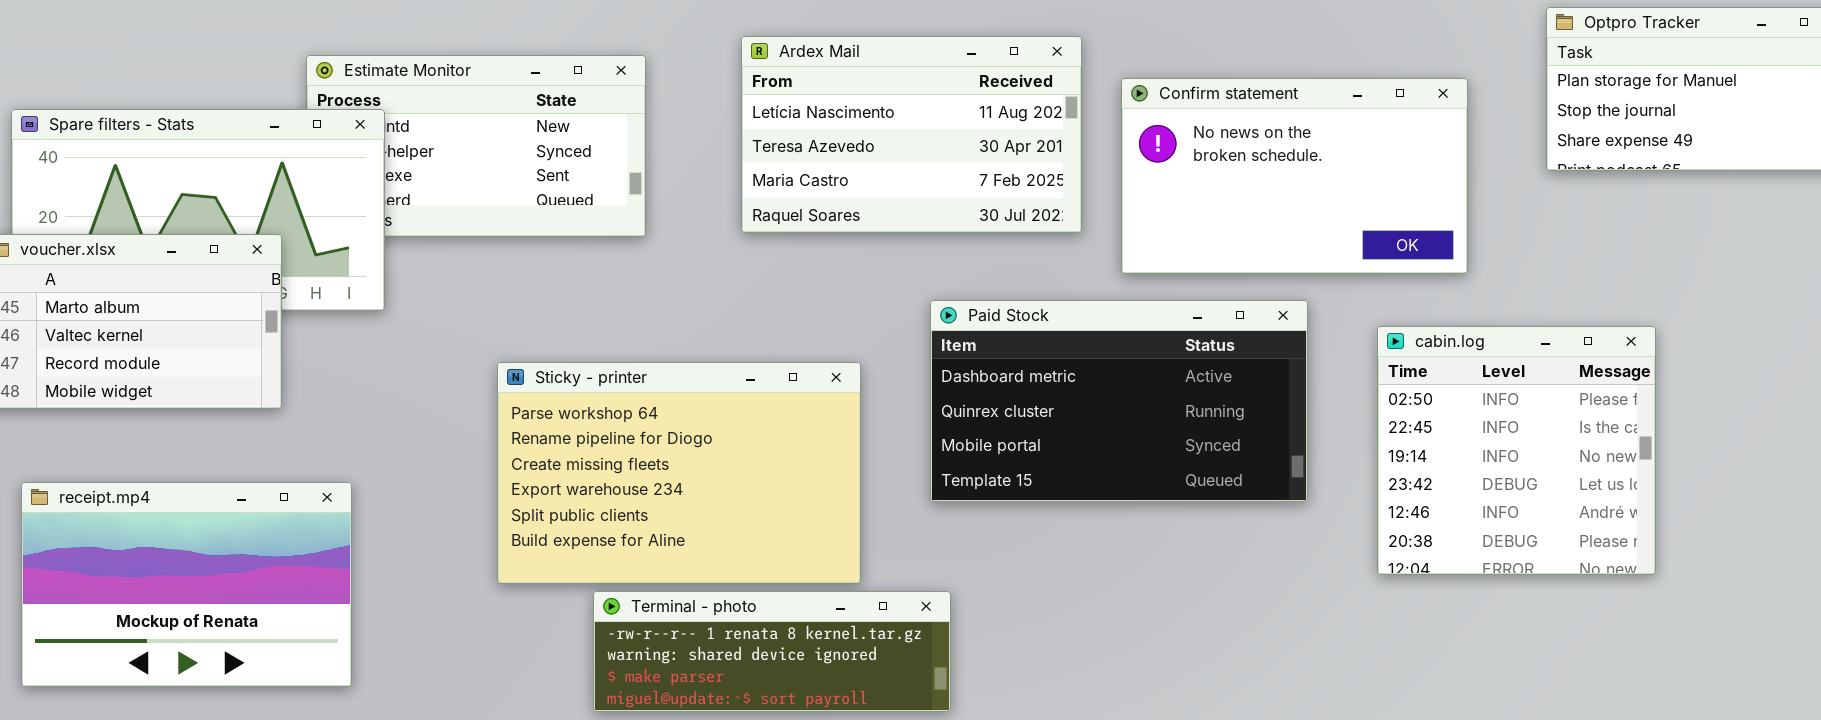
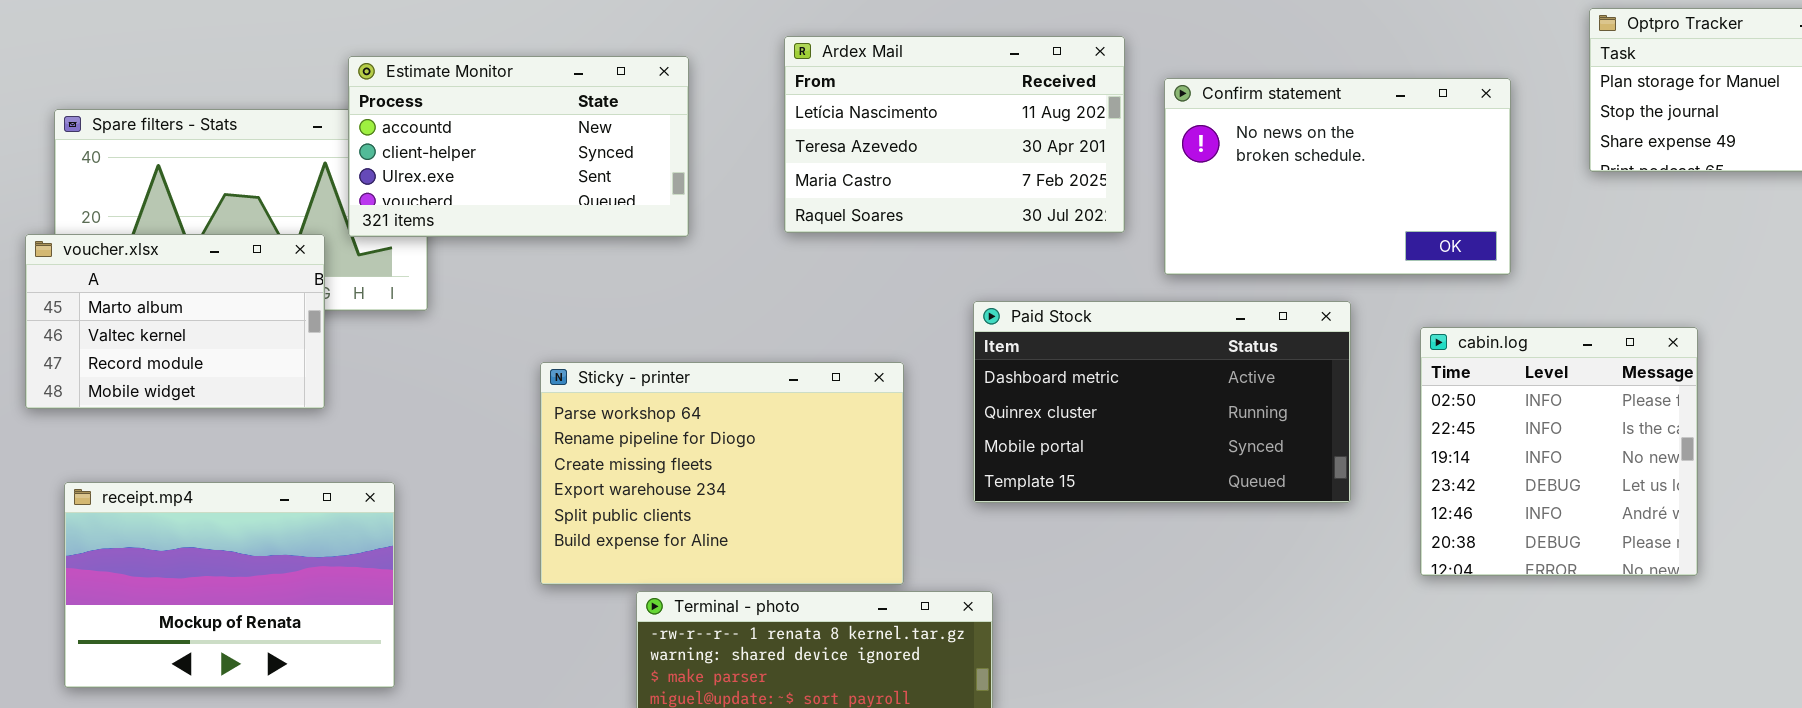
Estimate Monitor: [306,55,646,237] -> [348,56,689,237], raised

